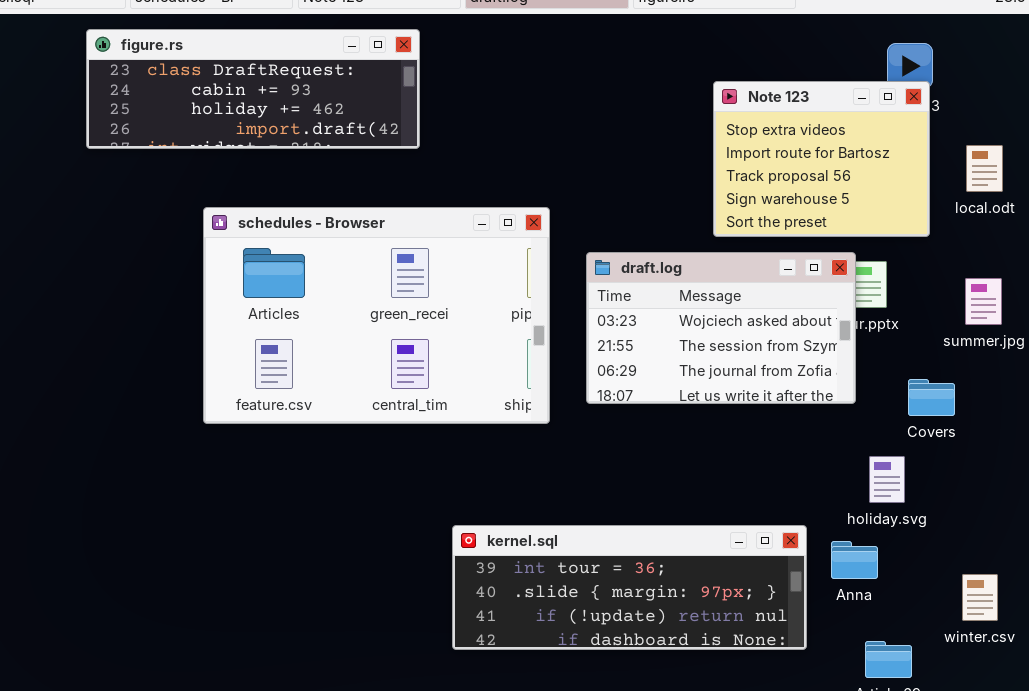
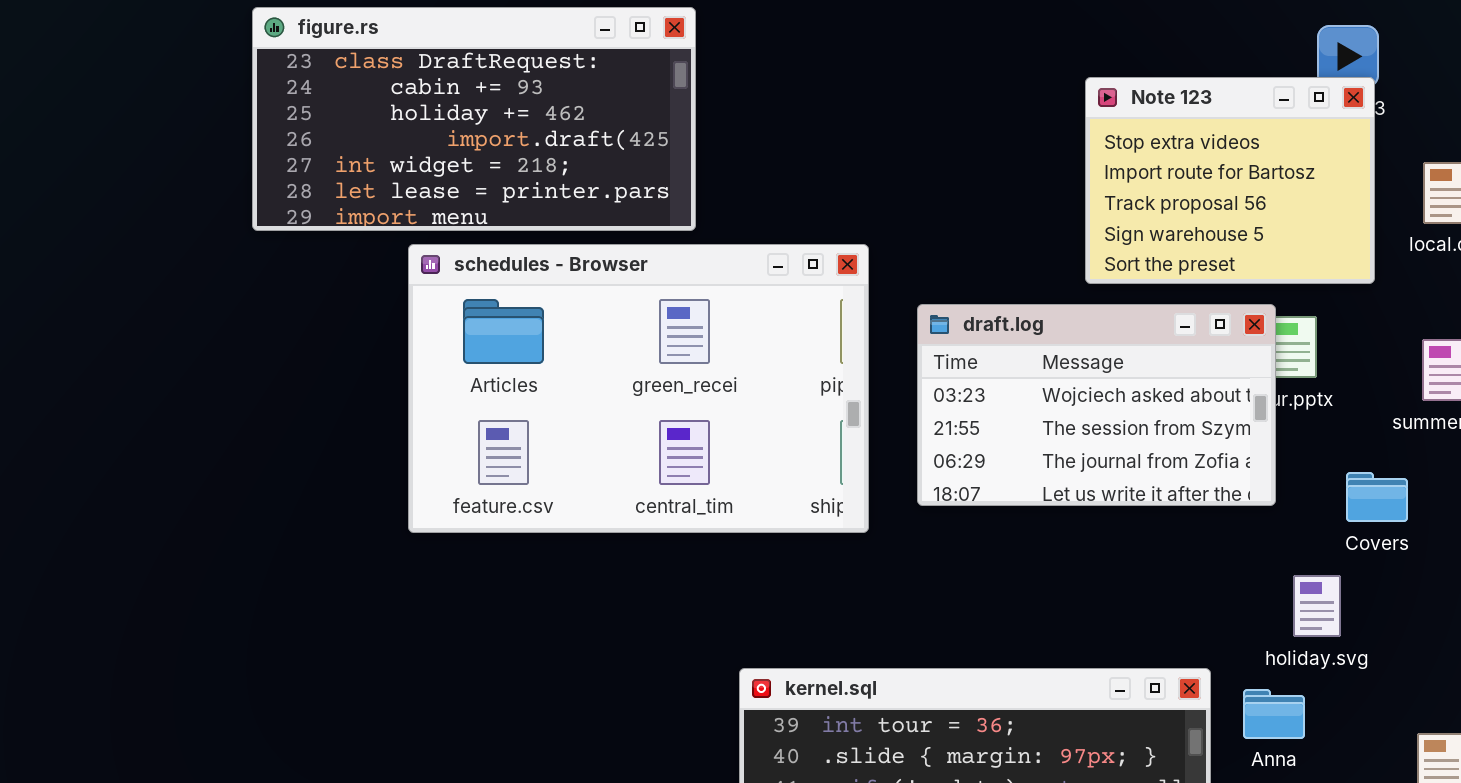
figure.rs: [86,29,420,149] -> [252,7,696,231], resized

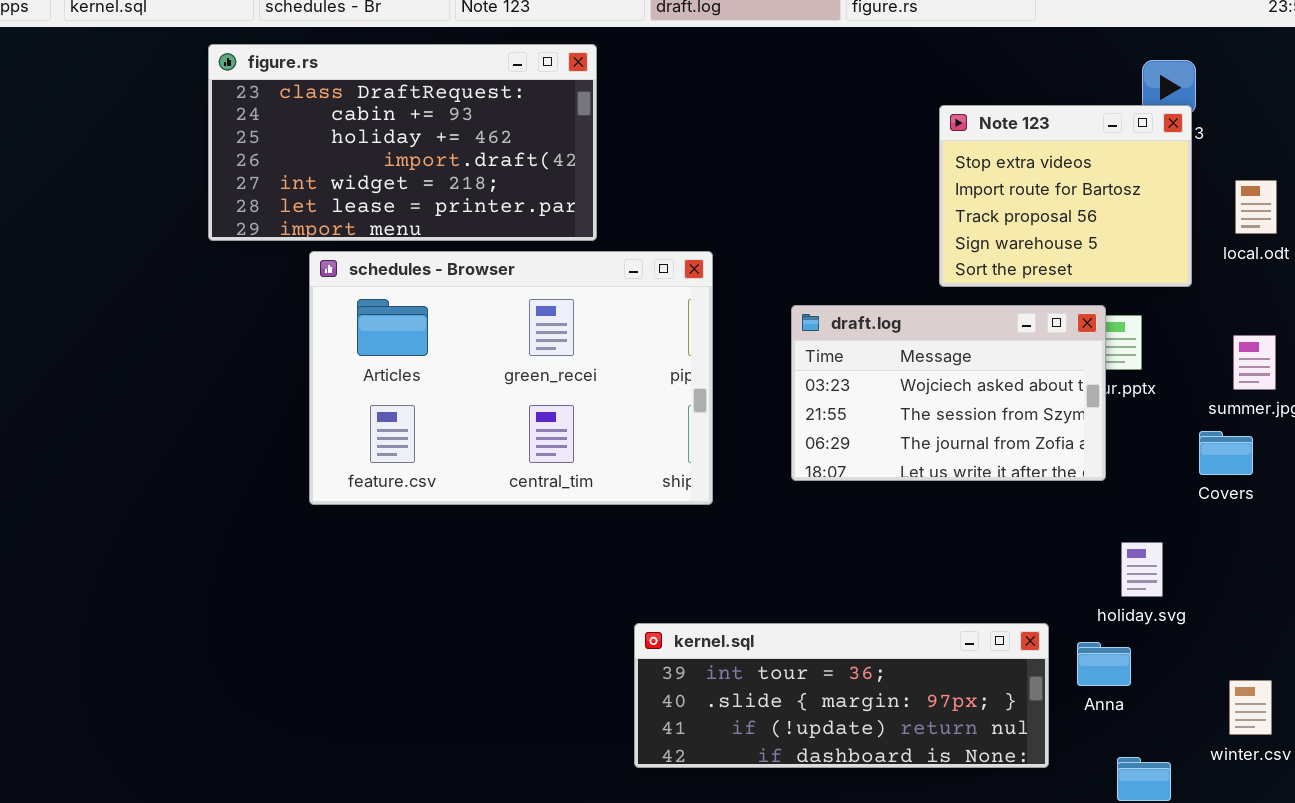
schedules - Browser: [408,244,869,533] -> [309,251,713,505], moved
Covers: [1346,472,1408,522] -> [1199,431,1253,475], moved

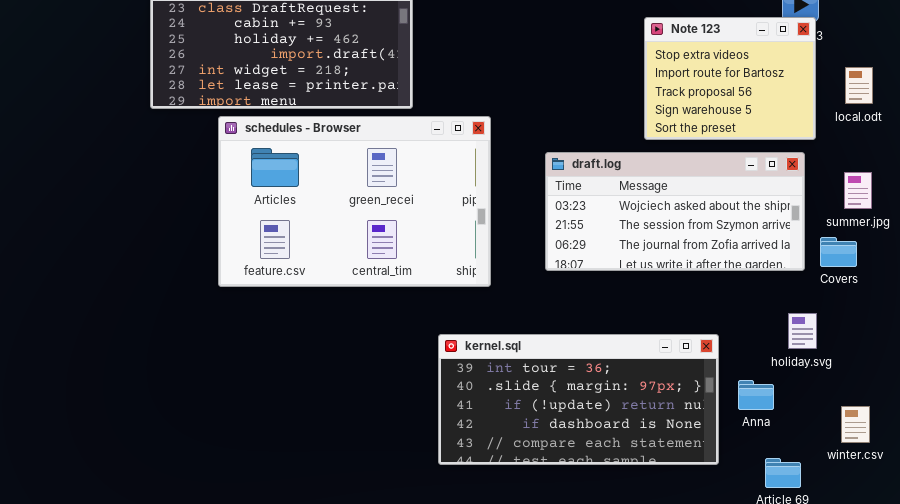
draft.log: [791,305,1106,481] -> [545,152,805,271], resized
holiday.svg: [1121,542,1163,597] -> [788,313,817,349], moved
kernel.sql: [634,623,1049,768] -> [438,334,719,465], resized

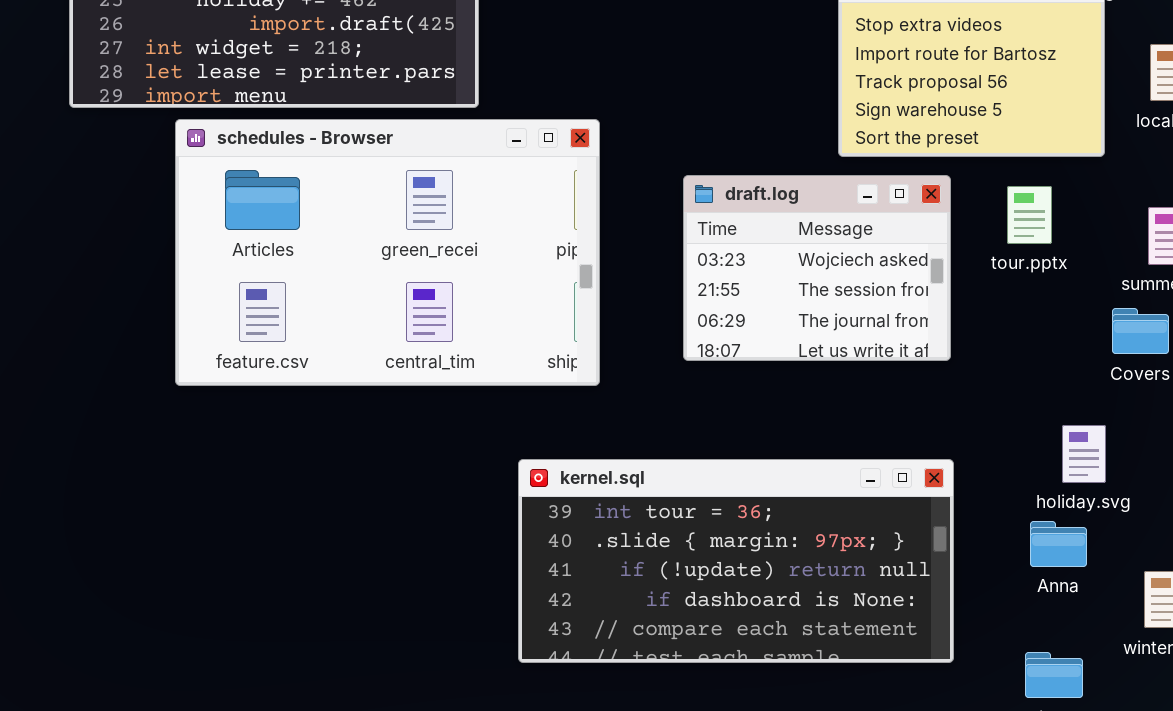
draft.log: [545,152,805,271] -> [683,175,951,361], resized
Anna: [738,380,774,410] -> [1030,521,1087,567], moved

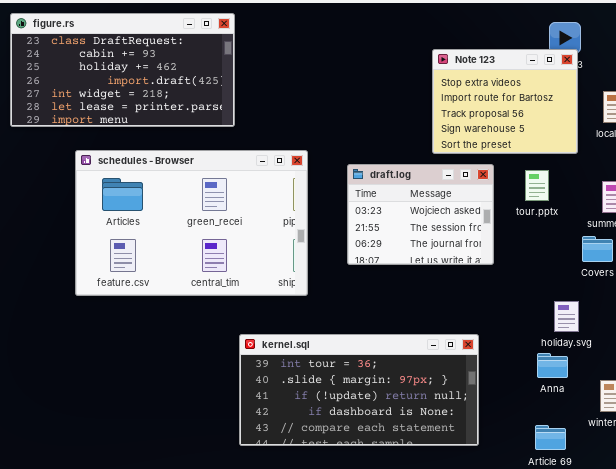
schedules - Browser: [175,119,600,386] -> [75,150,308,296], moved
kernel.sql: [518,459,954,663] -> [239,334,479,446], moved

